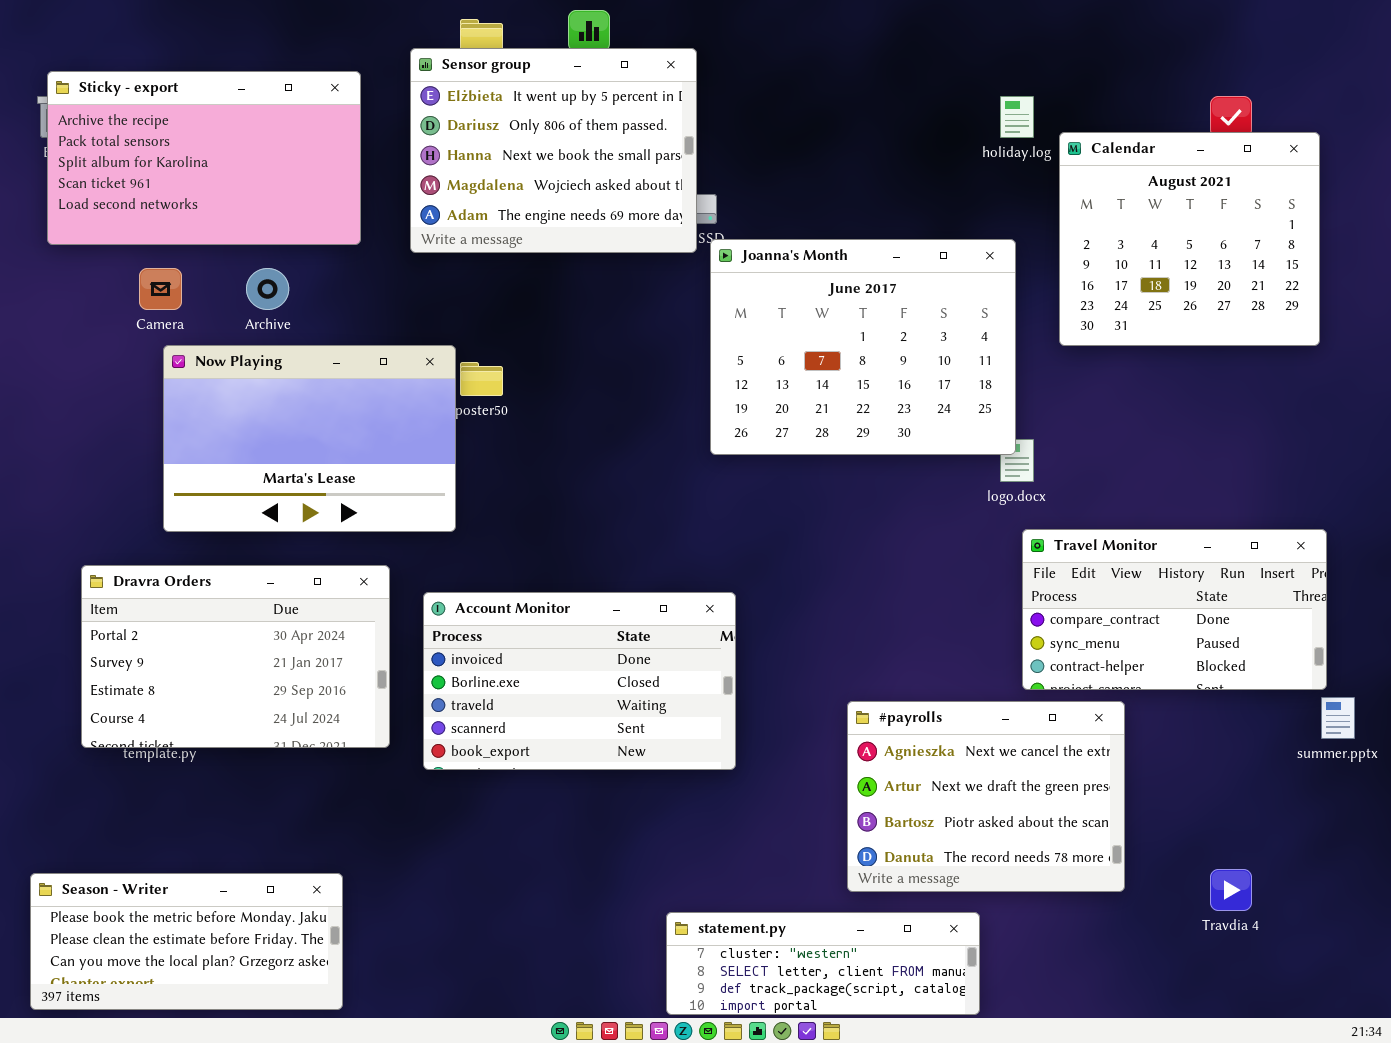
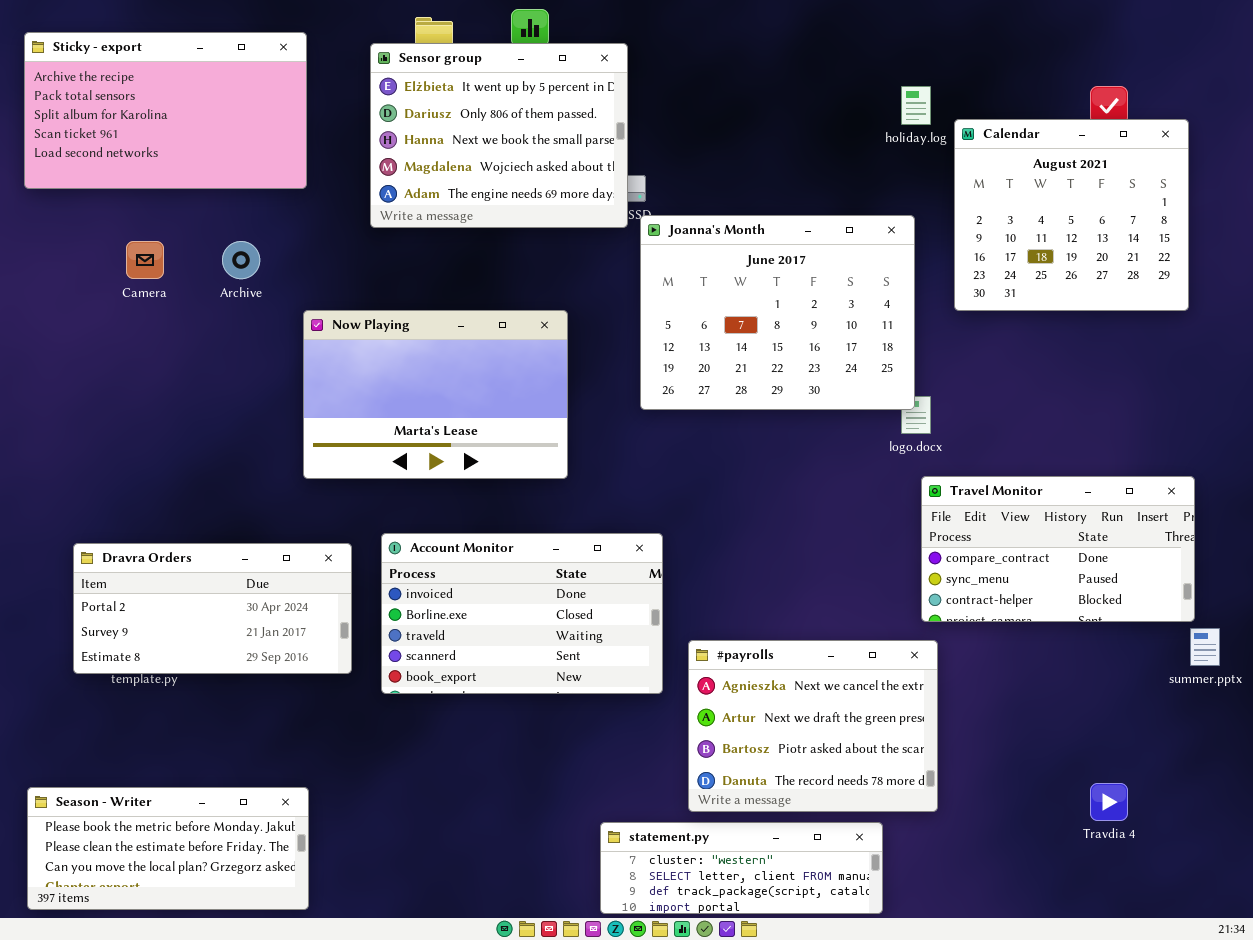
Sticky - export: [47,71,361,245] -> [24,32,307,189], moved
Now Playing: [163,345,456,532] -> [303,310,568,479], moved
Dravra Orders: [81,565,390,748] -> [73,543,352,674], resized
#payrolls: [847,701,1125,892] -> [688,640,938,812], moved

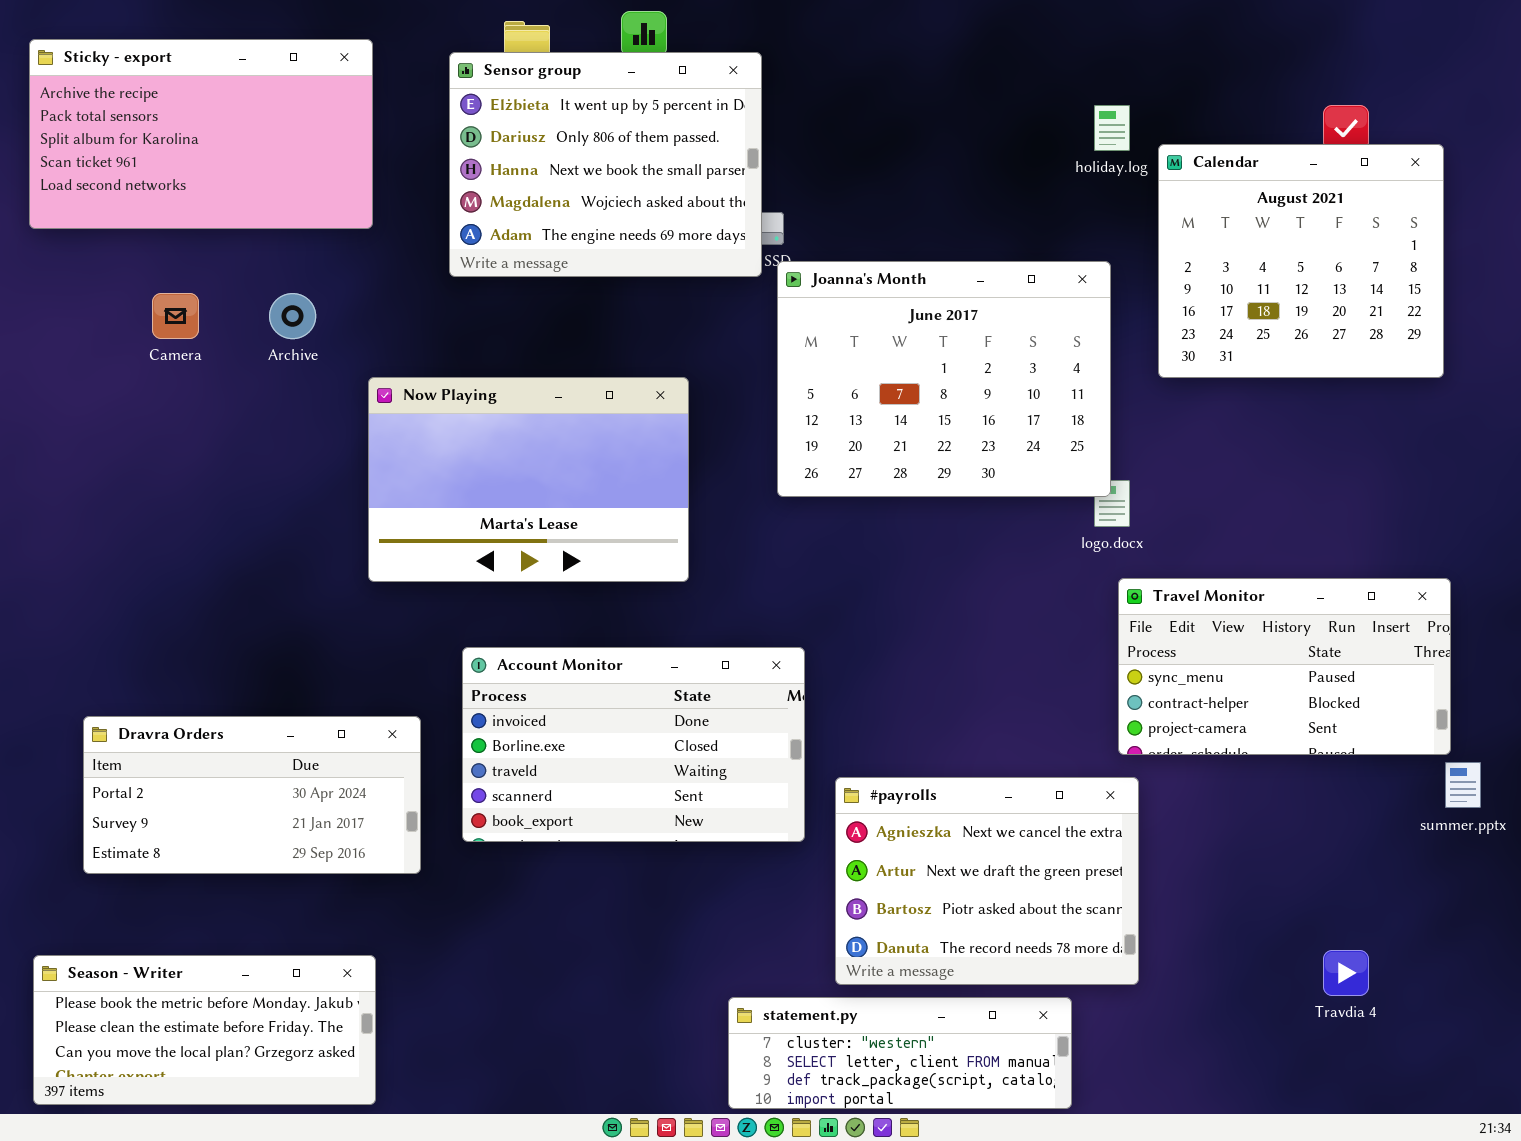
Travel Monitor: [921,476,1195,622] -> [1118,578,1451,755], scrolled down 1 row
Dravra Orders: [73,543,352,674] -> [83,716,421,874], moved

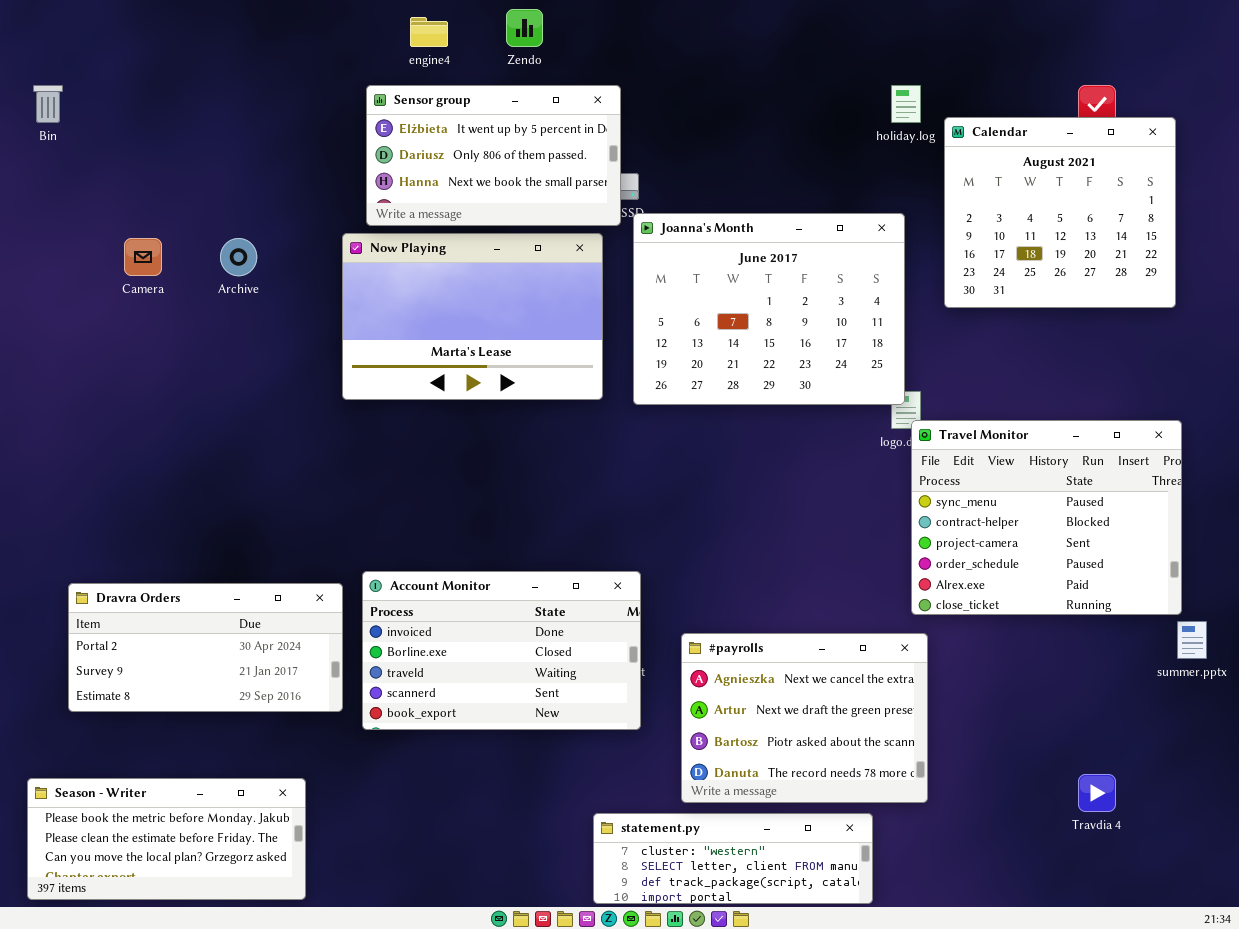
Sticky - export: [29,39,373,229] -> none, closed
Sensor group: [449,52,762,277] -> [366,85,621,226], resized
Now Playing: [368,377,689,582] -> [342,233,603,400], moved
Travel Monitor: [1118,578,1451,755] -> [911,420,1182,615], resized
Account Monitor: [462,647,805,842] -> [362,571,641,730], moved

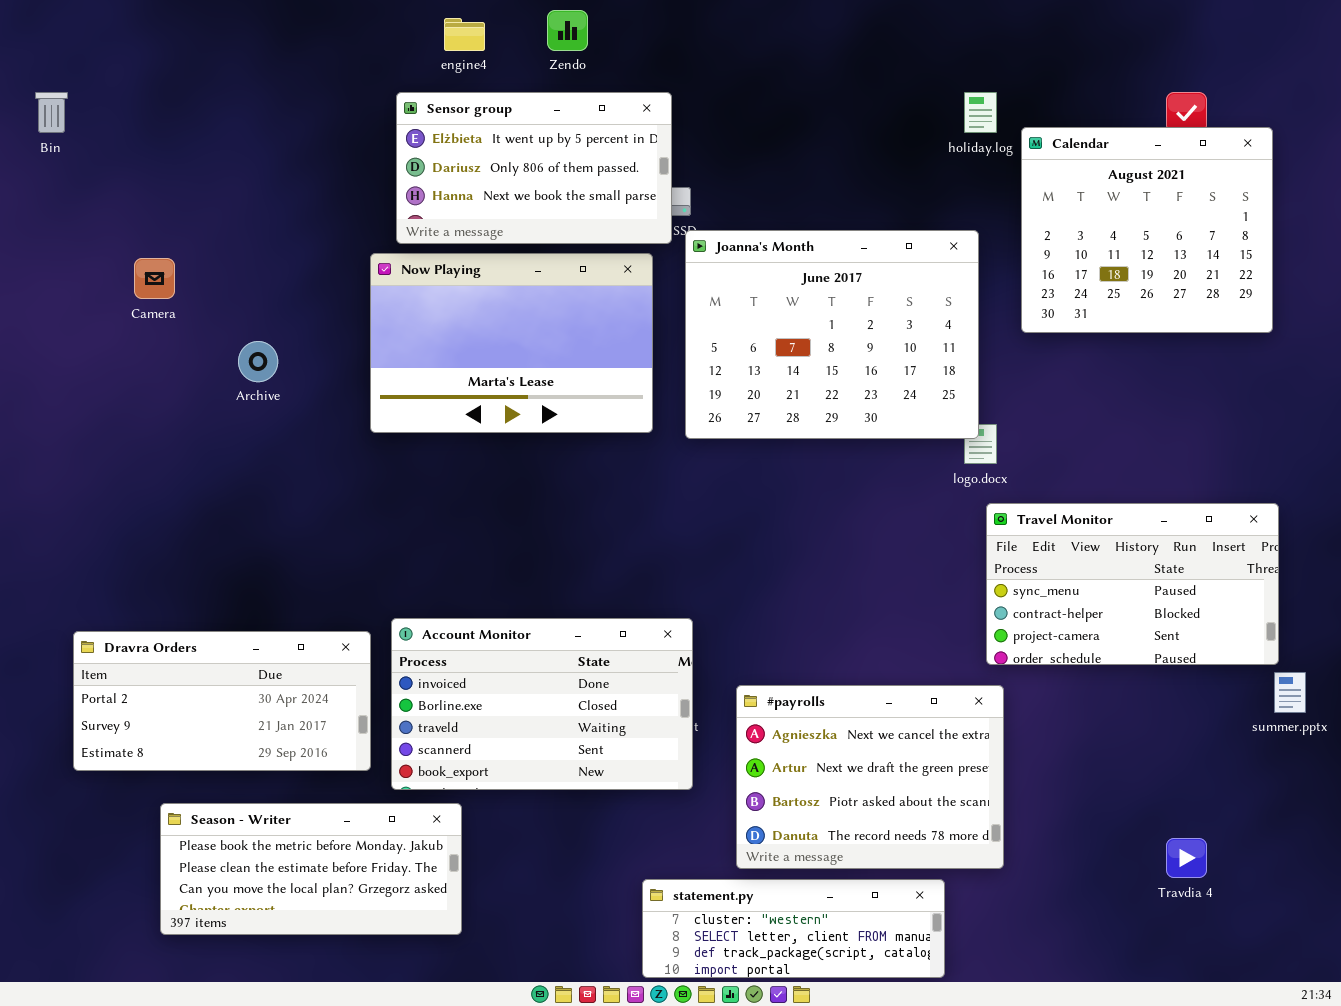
Archive: [220,238,257,276] -> [238,341,278,382], moved
Travel Monitor: [911,420,1182,615] -> [986,503,1279,665], resized
Season - Writer: [27,778,306,900] -> [160,803,462,935], moved

